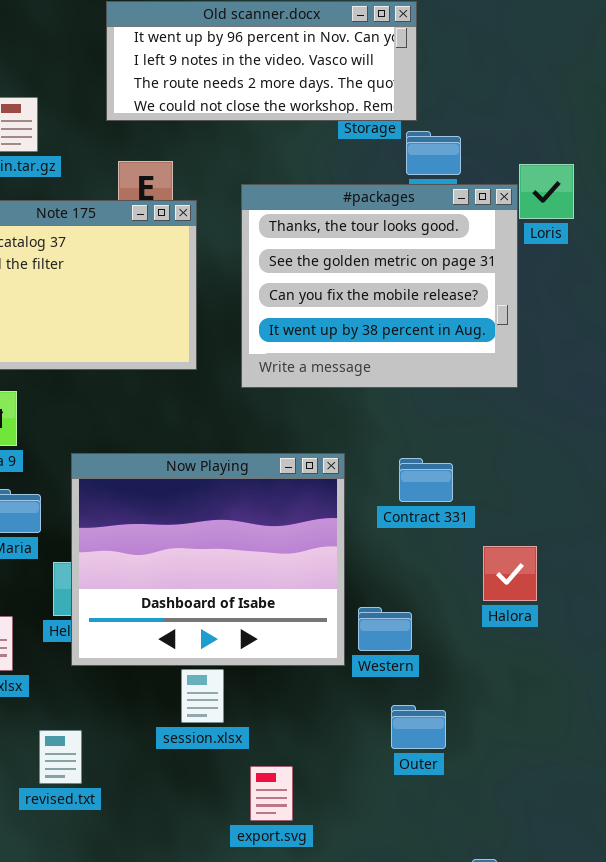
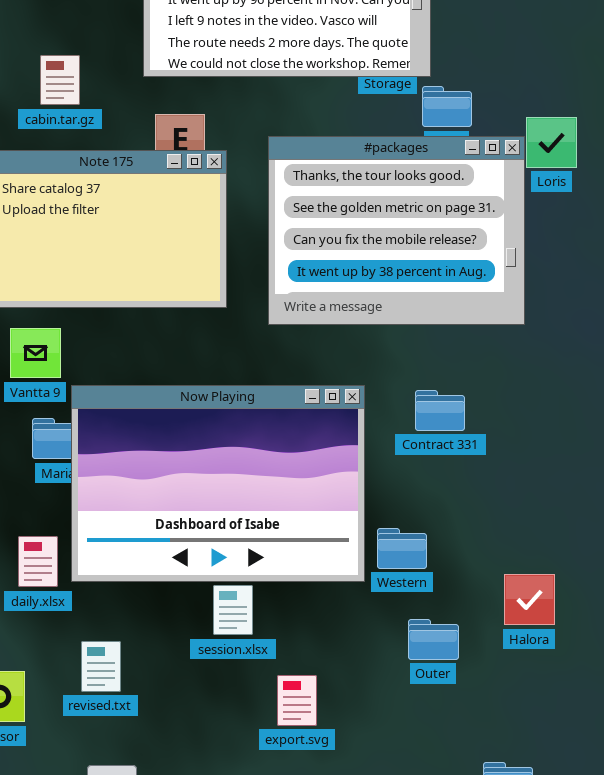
Now Playing: [71,453,345,666] -> [71,385,365,582], resized
Halora: [483,546,537,601] -> [504,574,555,625], moved

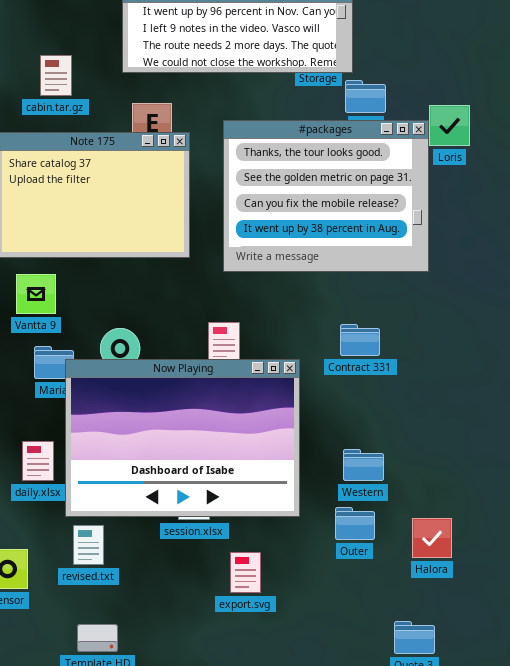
Now Playing: [71,385,365,582] -> [65,359,300,517], moved
Western: [377,528,427,569] -> [343,449,384,481], moved
Halora: [504,574,555,625] -> [412,518,452,558], moved

